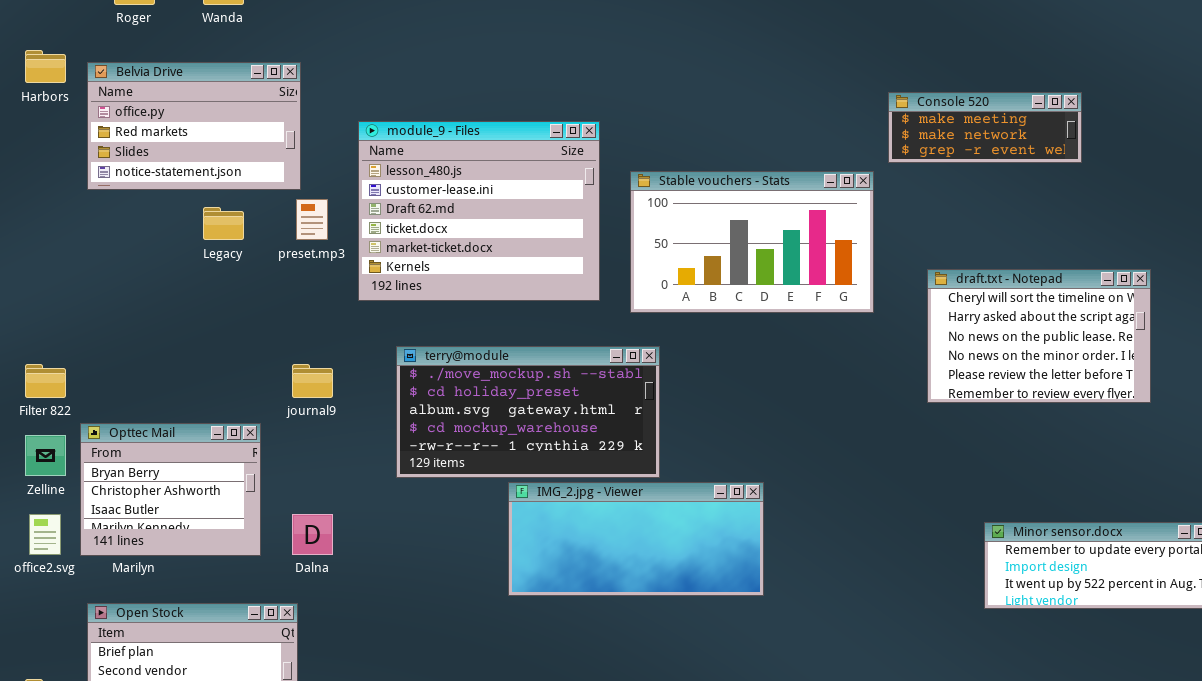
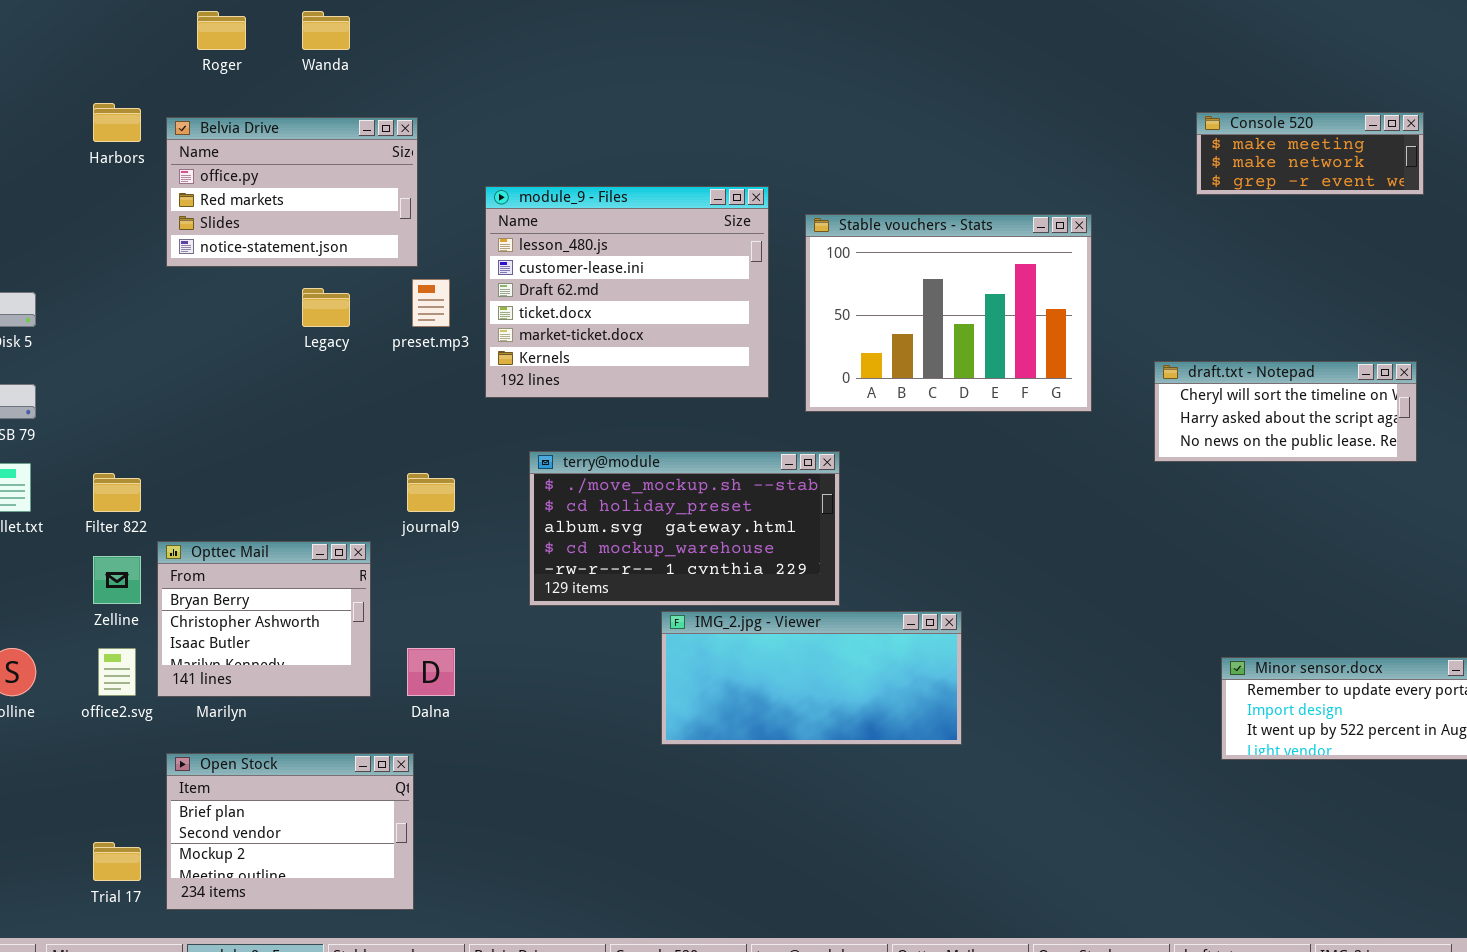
Console 520: [888,92,1082,163] -> [1196,112,1424,195], moved
Stable vouchers - Stats: [630,171,874,313] -> [805,214,1092,412], resized
draft.txt - Notepad: [927,269,1151,403] -> [1154,361,1417,462], resized

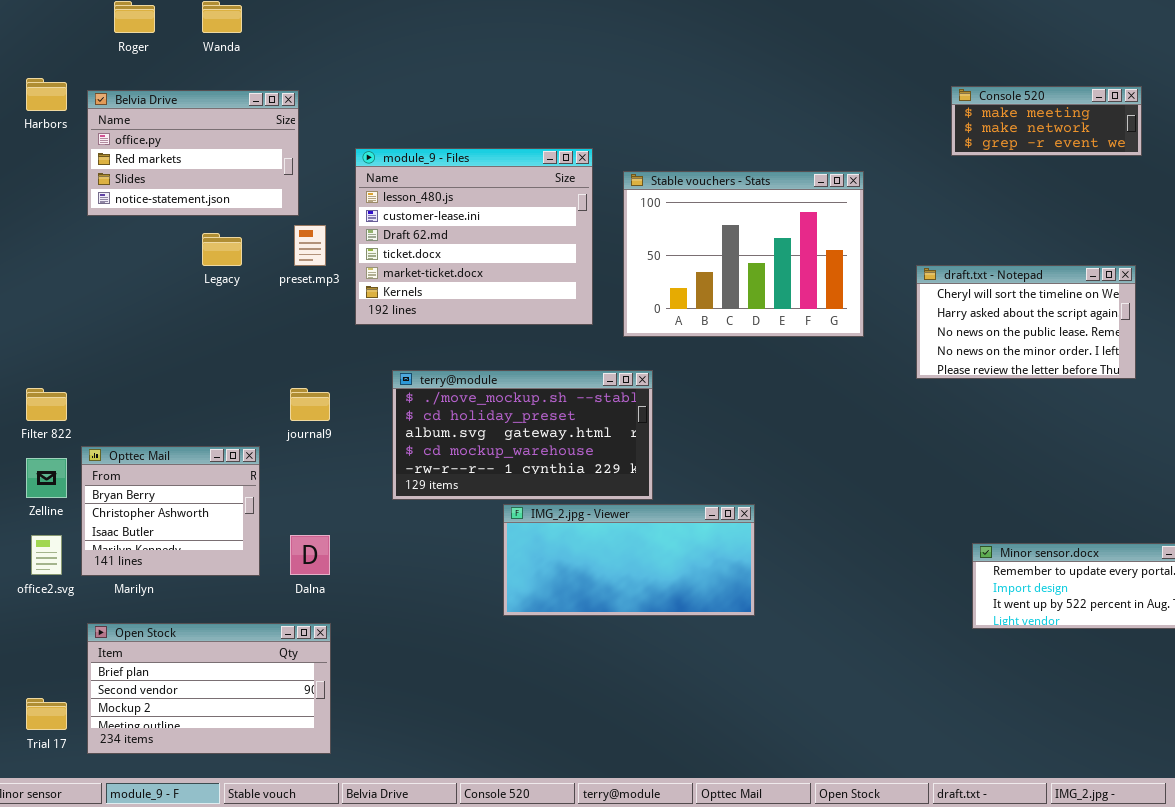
draft.txt - Notepad: [1154,361,1417,462] -> [916,265,1136,379], resized
Open Stock: [166,753,414,910] -> [87,623,331,754], resized

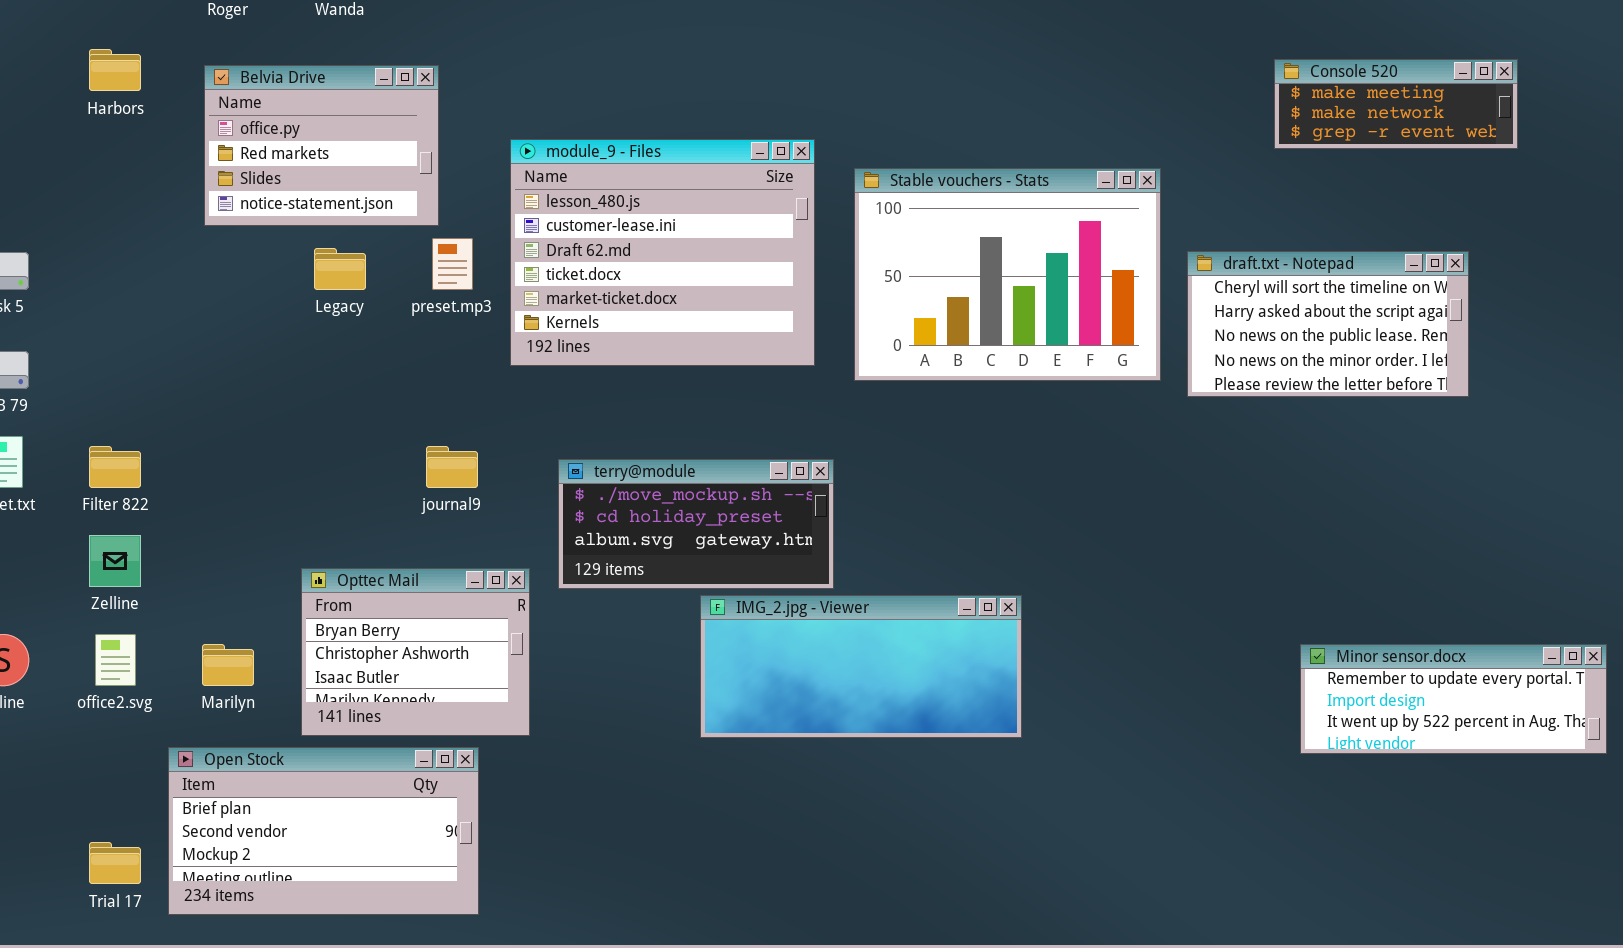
Belvia Drive: [87,90,299,216] -> [204,65,439,226], resized
draft.txt - Notepad: [916,265,1136,379] -> [1187,251,1469,397], moved
terry@module: [392,370,653,500] -> [558,459,834,589], resized
Opttec Mail: [81,446,260,576] -> [301,568,530,736], moved

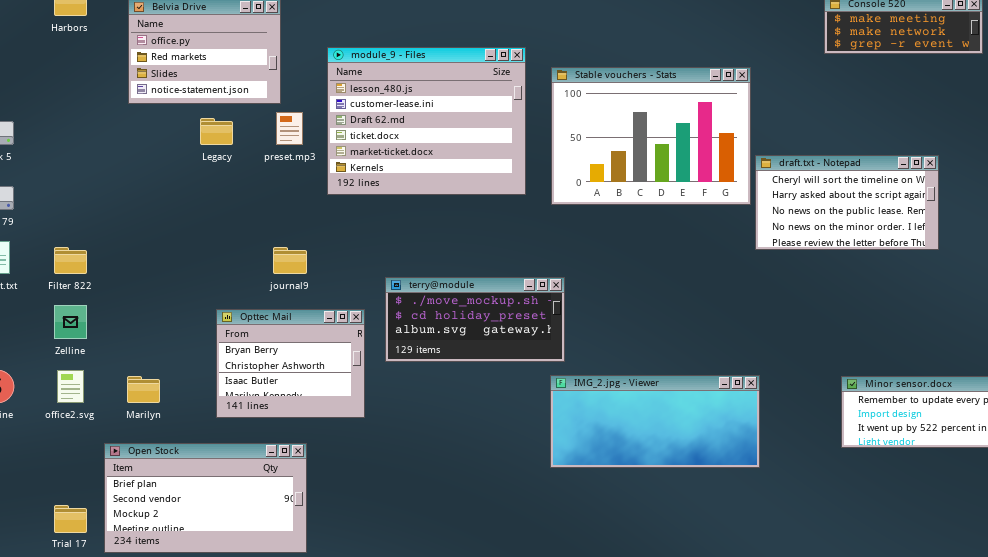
draft.txt - Notepad: [1187,251,1469,397] -> [755,155,939,250], moved
terry@module: [558,459,834,589] -> [385,277,565,362], moved
Opttec Mail: [301,568,530,736] -> [216,309,365,418], moved
IMG_2.jpg - Viewer: [700,595,1022,738] -> [550,375,760,468], moved

